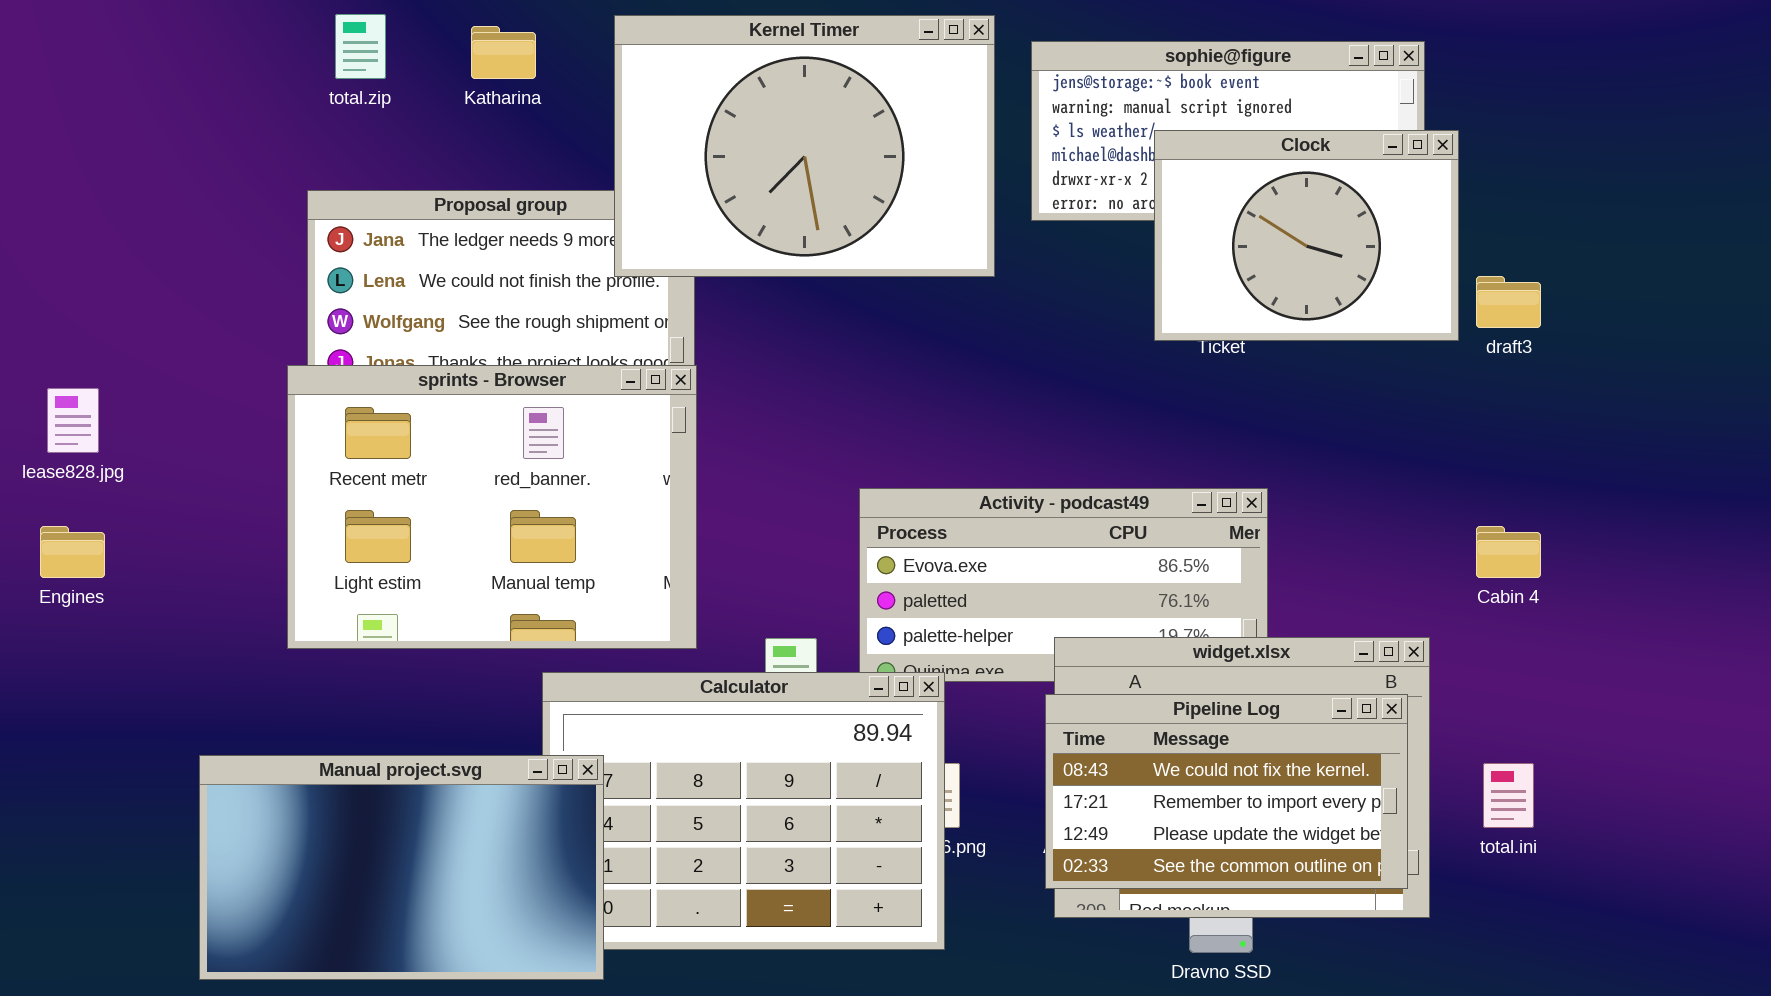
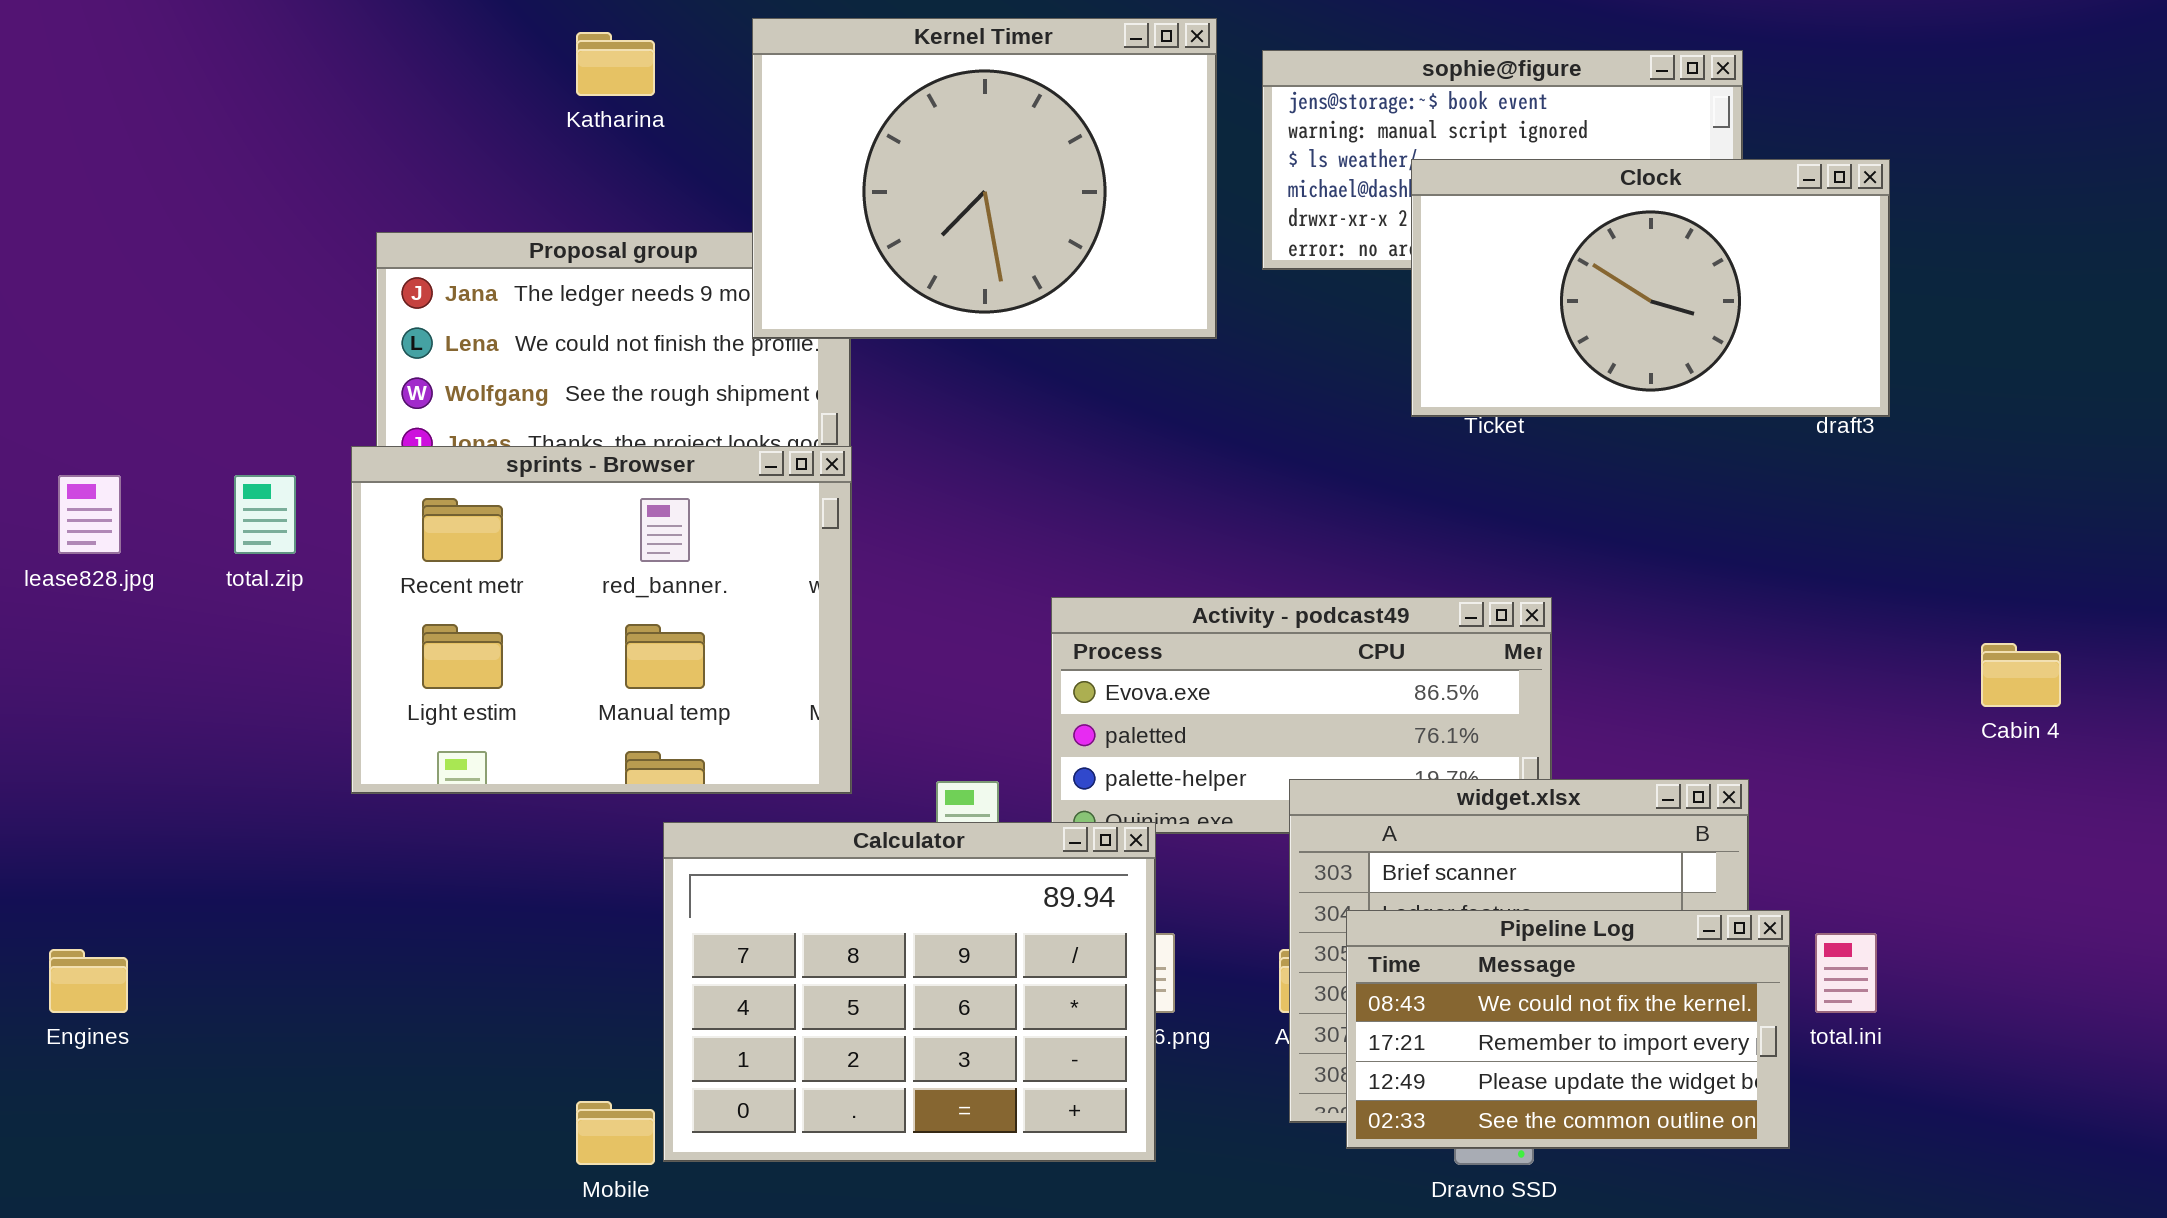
total.zip: [335,14,386,79] -> [234,475,296,554], moved
Clock: [1154,130,1459,341] -> [1411,159,1890,417], resized
Engines: [40,526,105,578] -> [49,949,128,1013], moved
Cabin 4: [1476,526,1541,578] -> [1981,643,2061,707], moved
Pipeline Log: [1045,694,1408,889] -> [1346,910,1790,1149], moved
Manual project.svg: [199,755,604,980] -> none, closed

